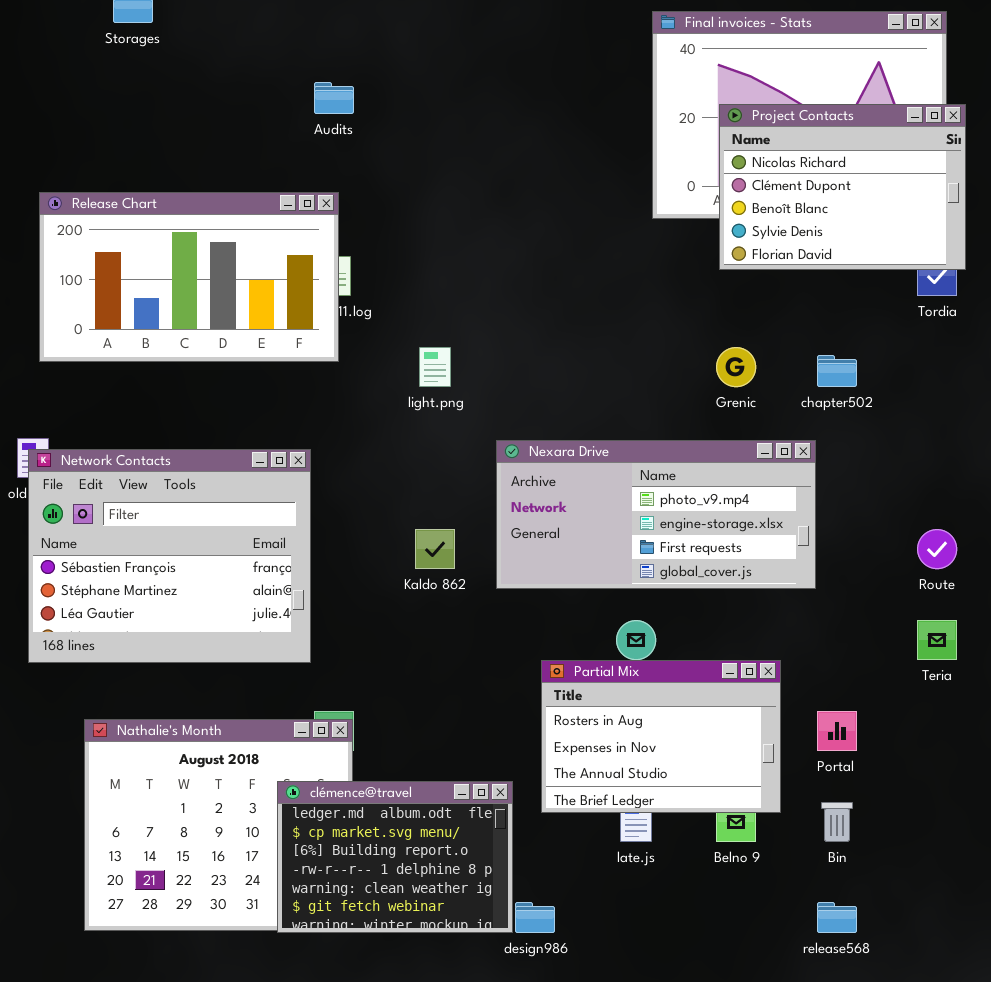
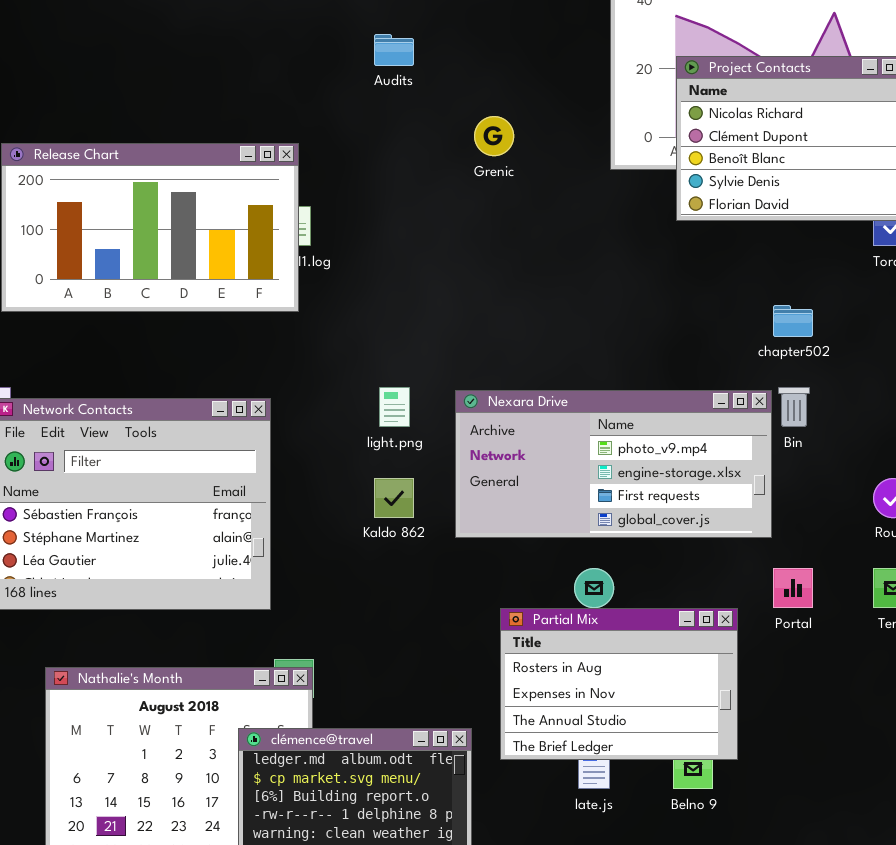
Audits: [314,82,354,114] -> [374,34,414,66], moved
light.png: [419,347,451,387] -> [379,387,410,427], moved
Grenic: [716,347,756,387] -> [474,116,514,156], moved
Portal: [817,711,857,751] -> [773,568,813,608], moved
Bin: [821,802,853,842] -> [778,387,810,427], moved

